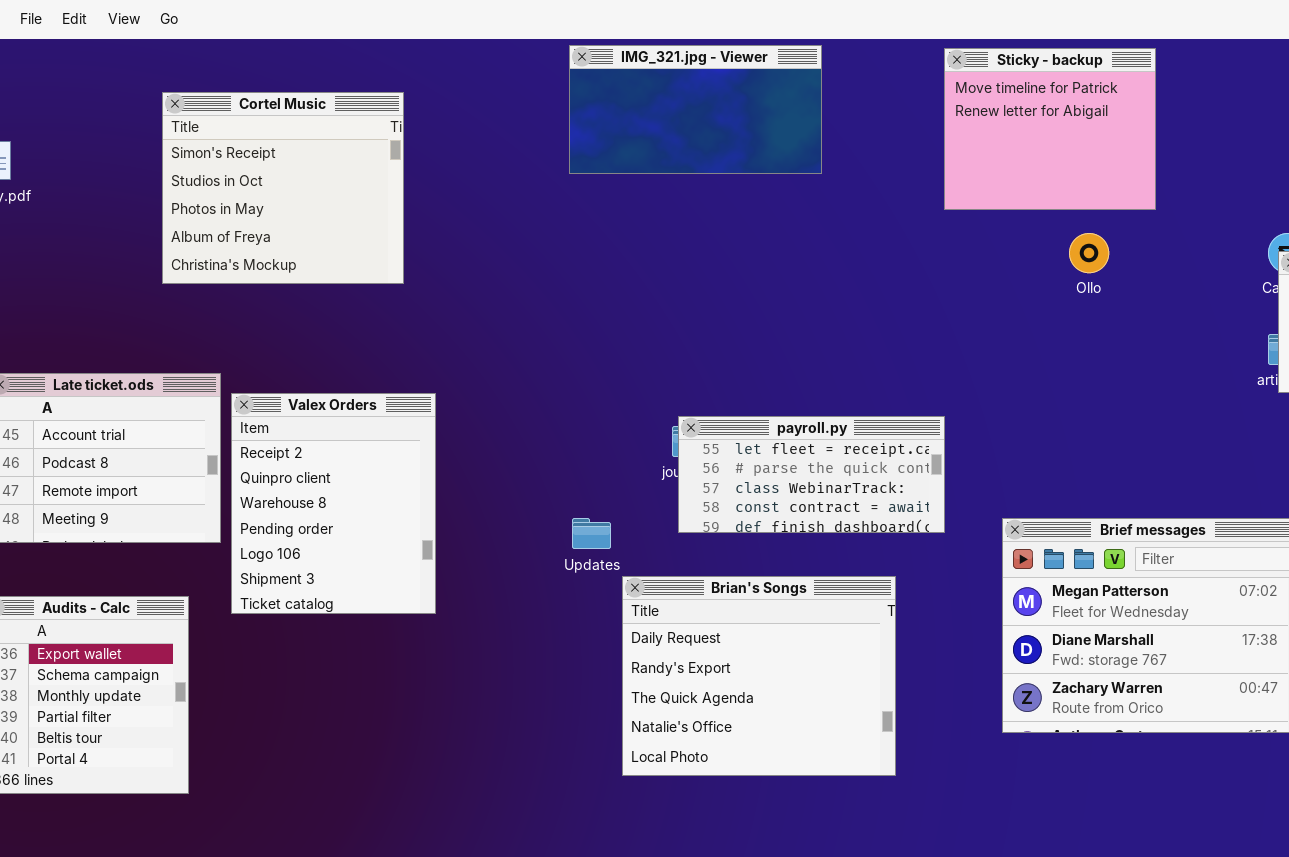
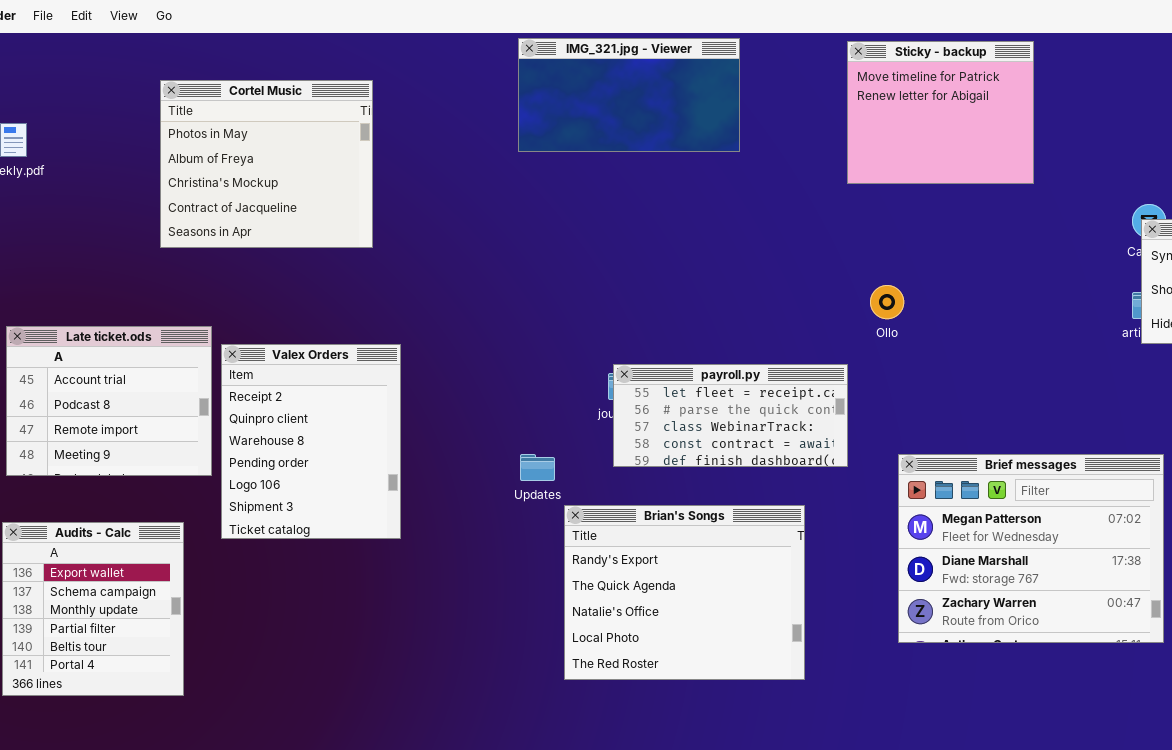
Cortel Music: [162,92,404,284] -> [160,80,373,248], scrolled down 2 rows
Ollo: [1069,233,1109,273] -> [870,285,904,319], moved
Brian's Songs: [622,576,896,776] -> [564,505,805,680], scrolled down 1 row

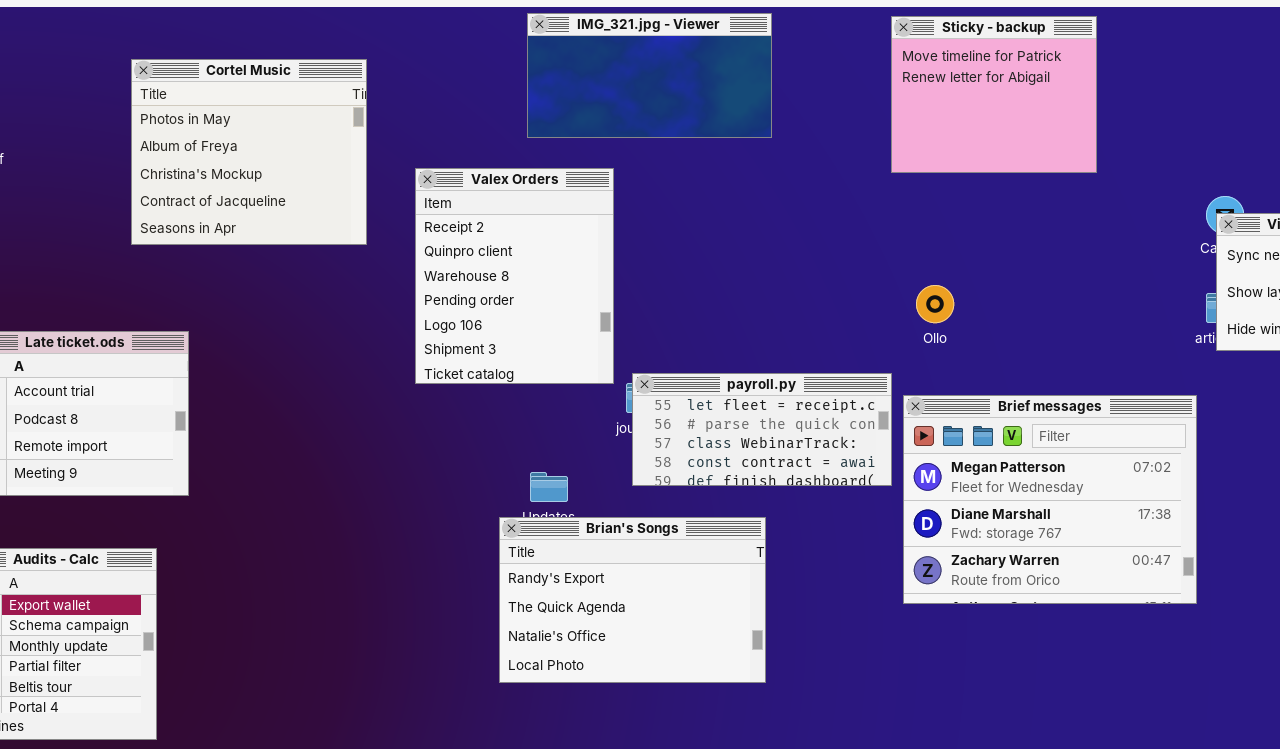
Valex Orders: [221,344,401,539] -> [415,168,614,384], moved
Brief messages: [898,454,1164,643] -> [903,395,1197,604], moved
Brian's Songs: [564,505,805,680] -> [499,517,766,683], moved, resized

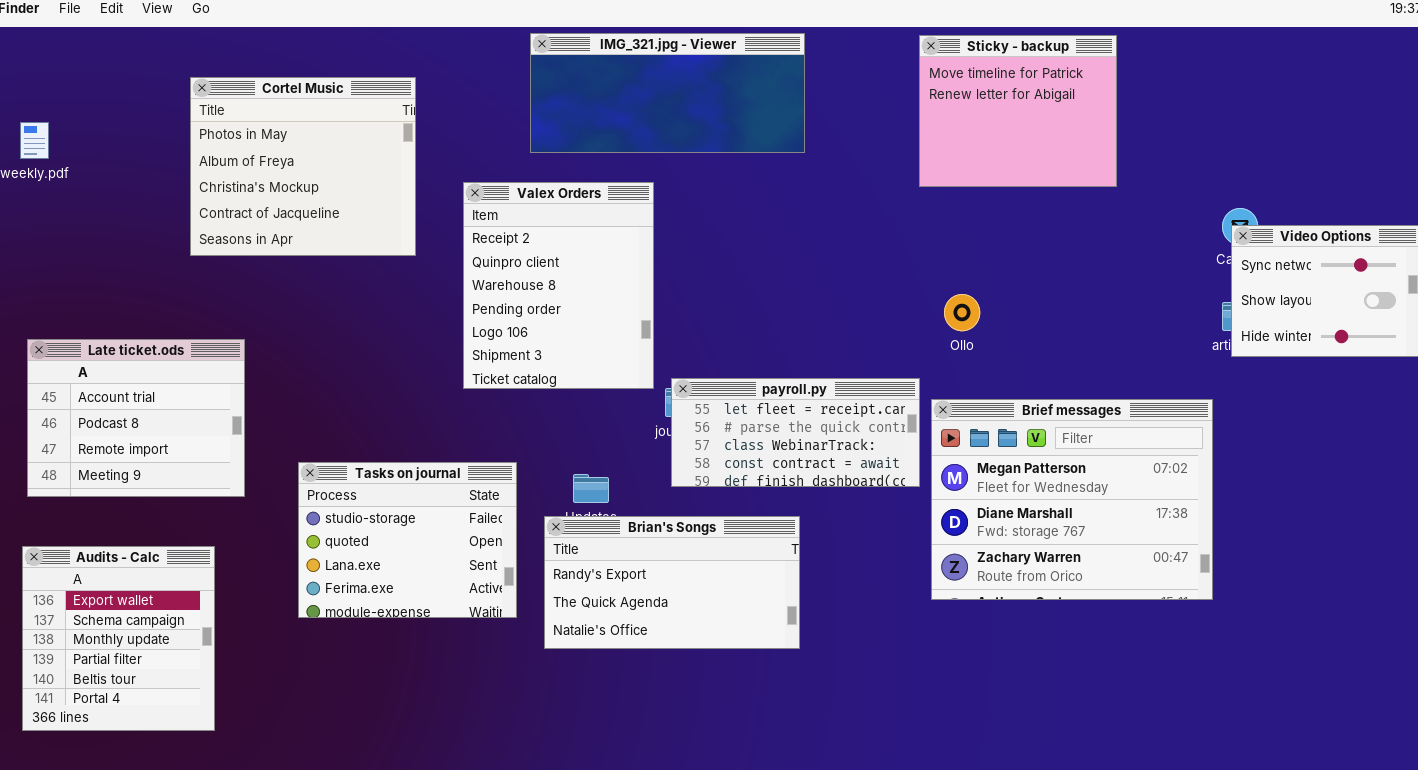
IMG_321.jpg - Viewer: [527,13,772,138] -> [530,33,805,153], resized
Tasks on journal: none -> [298,462,517,618], opened
Brian's Songs: [499,517,766,683] -> [544,516,800,649], resized

